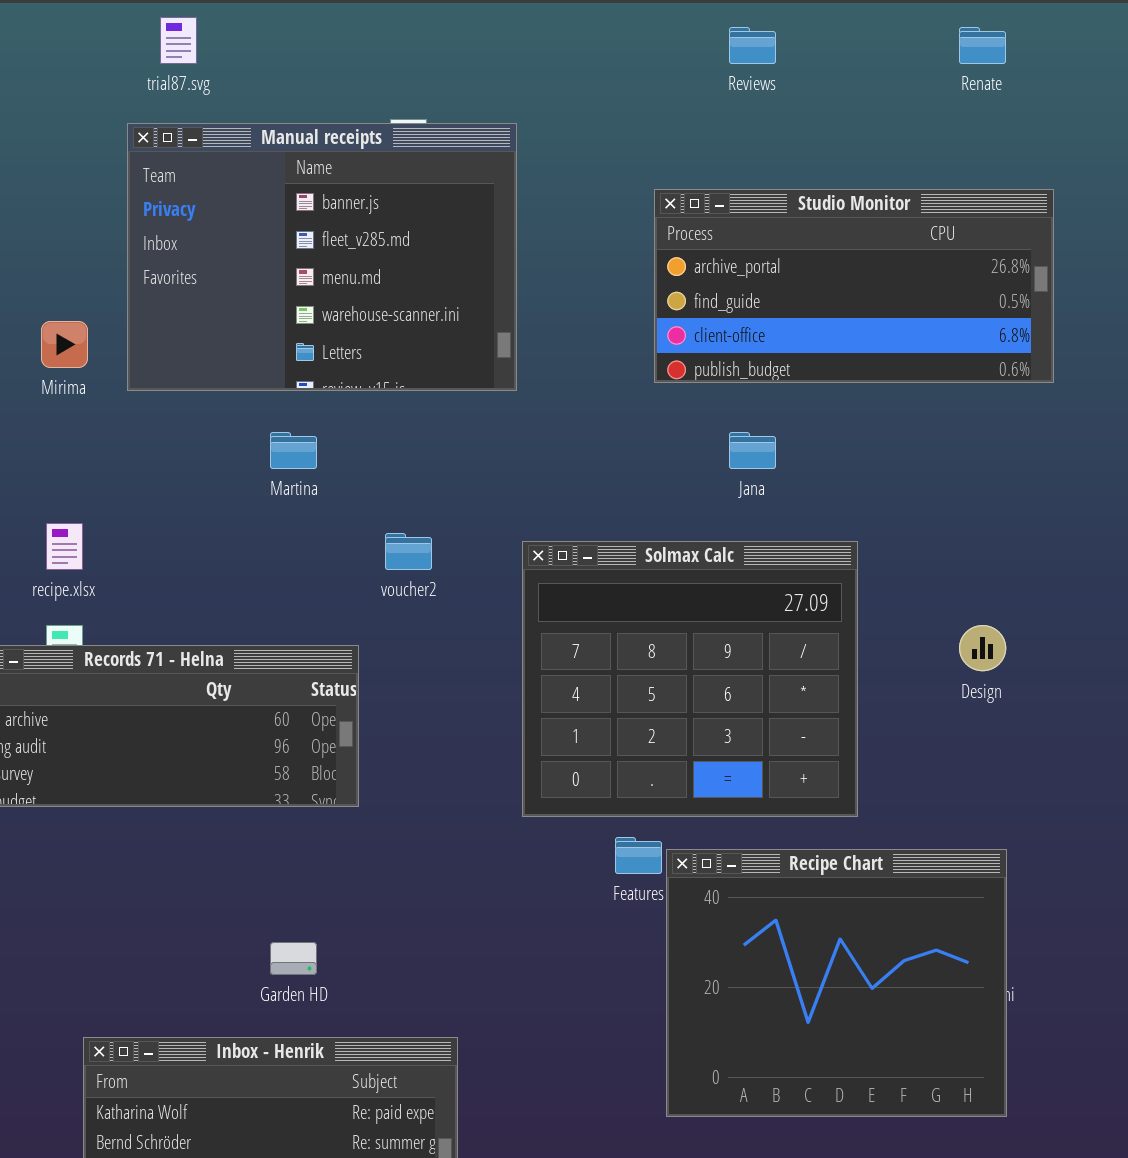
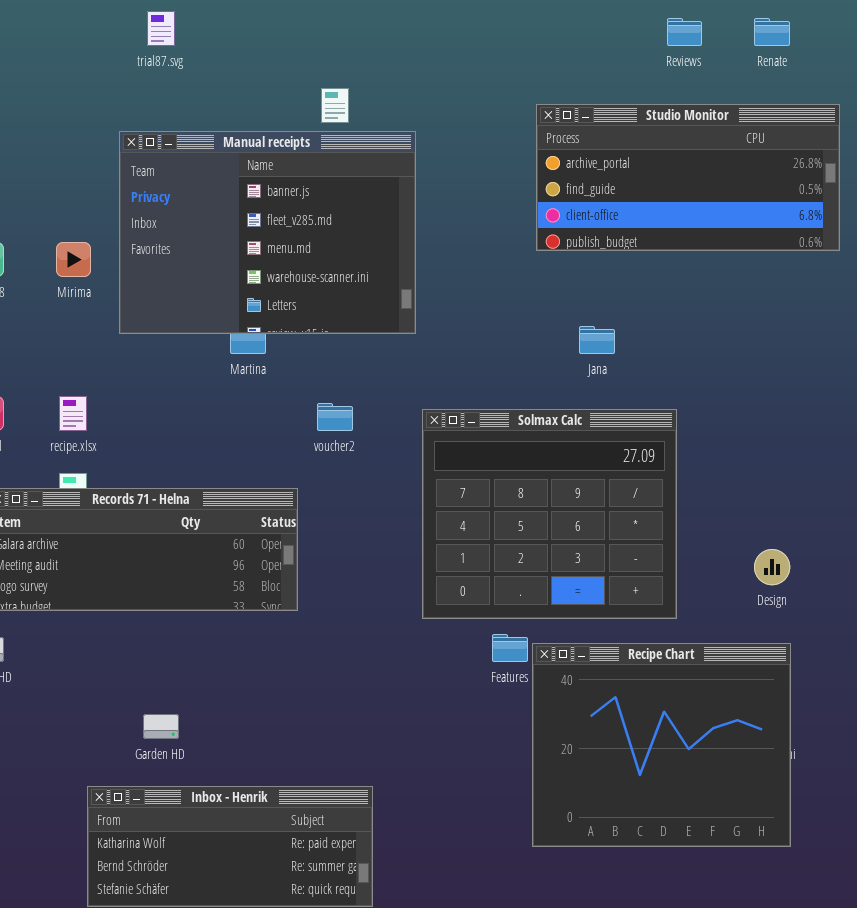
Reviews: [729,27,776,64] -> [667,18,702,46], moved
Manual receipts: [127,123,517,391] -> [119,131,416,334], moved
Studio Monitor: [654,189,1054,383] -> [536,104,840,251], moved
Design: [959,625,1006,671] -> [754,549,790,585], moved
Garden HD: [270,942,317,975] -> [143,714,179,739], moved

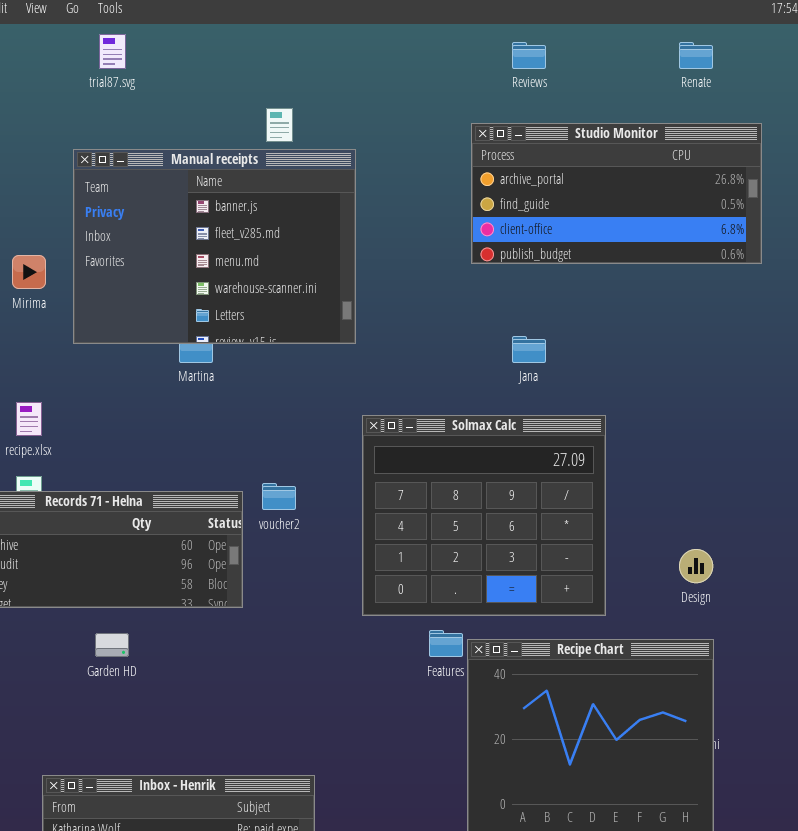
Reviews: [667,18,702,46] -> [512,42,546,69], moved
voucher2: [317,403,353,431] -> [262,483,296,510], moved
Garden HD: [143,714,179,739] -> [95,633,129,657], moved

